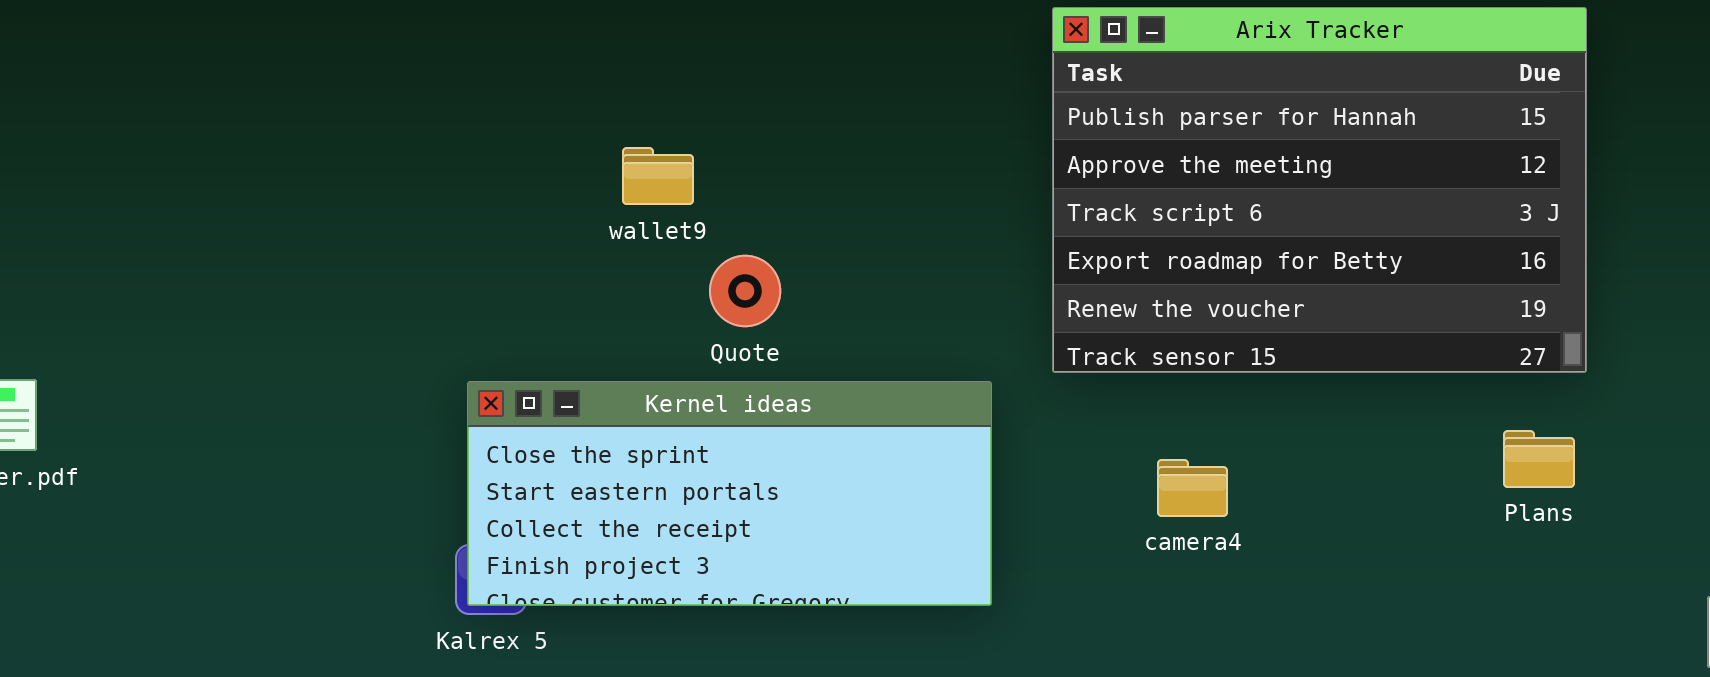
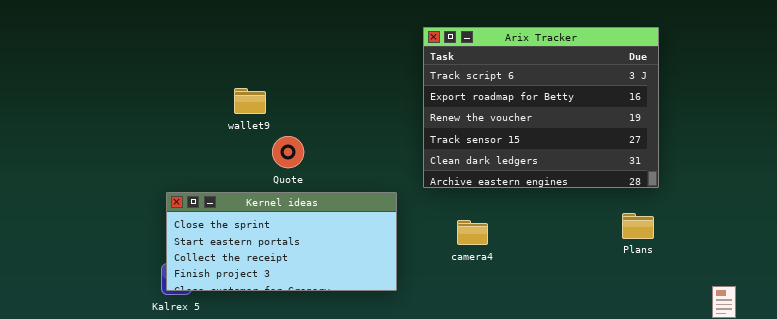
Arix Tracker: [1052,7,1587,373] -> [423,27,659,188], scrolled down 2 rows
camera4: [1157,459,1228,517] -> [457,220,488,245], moved

